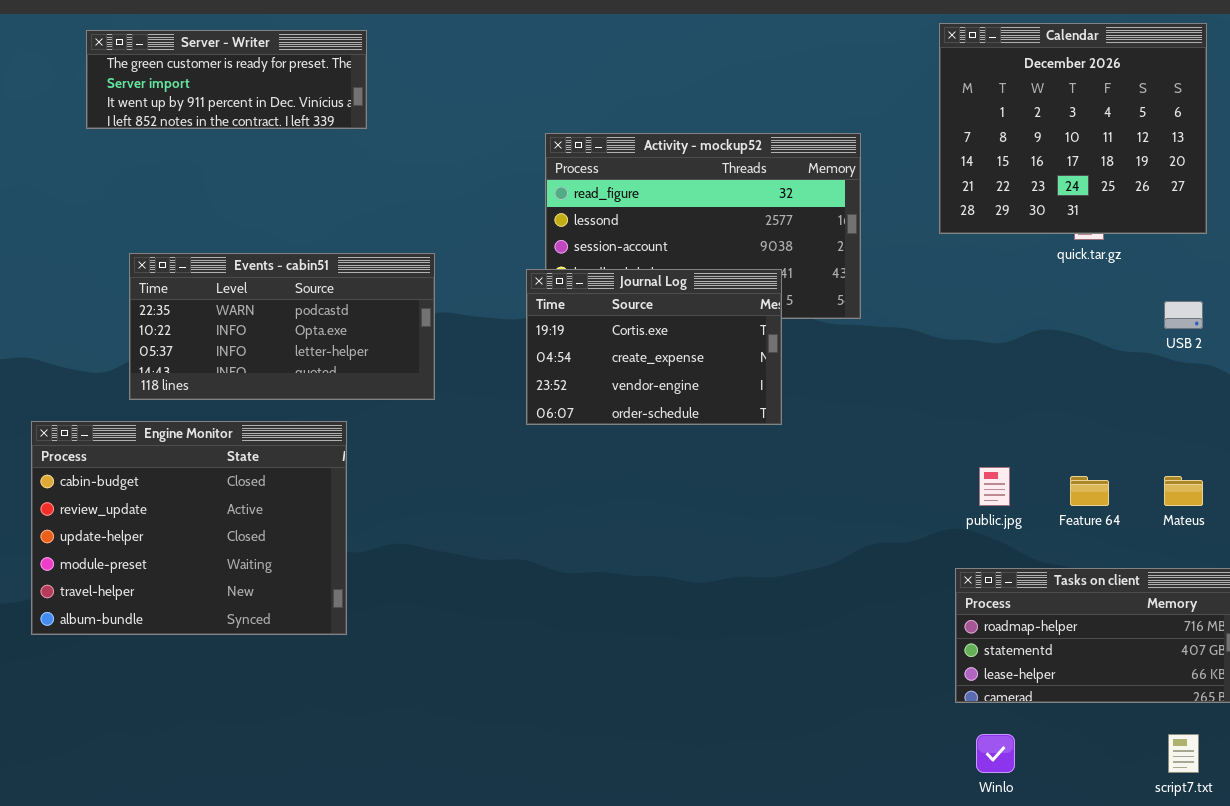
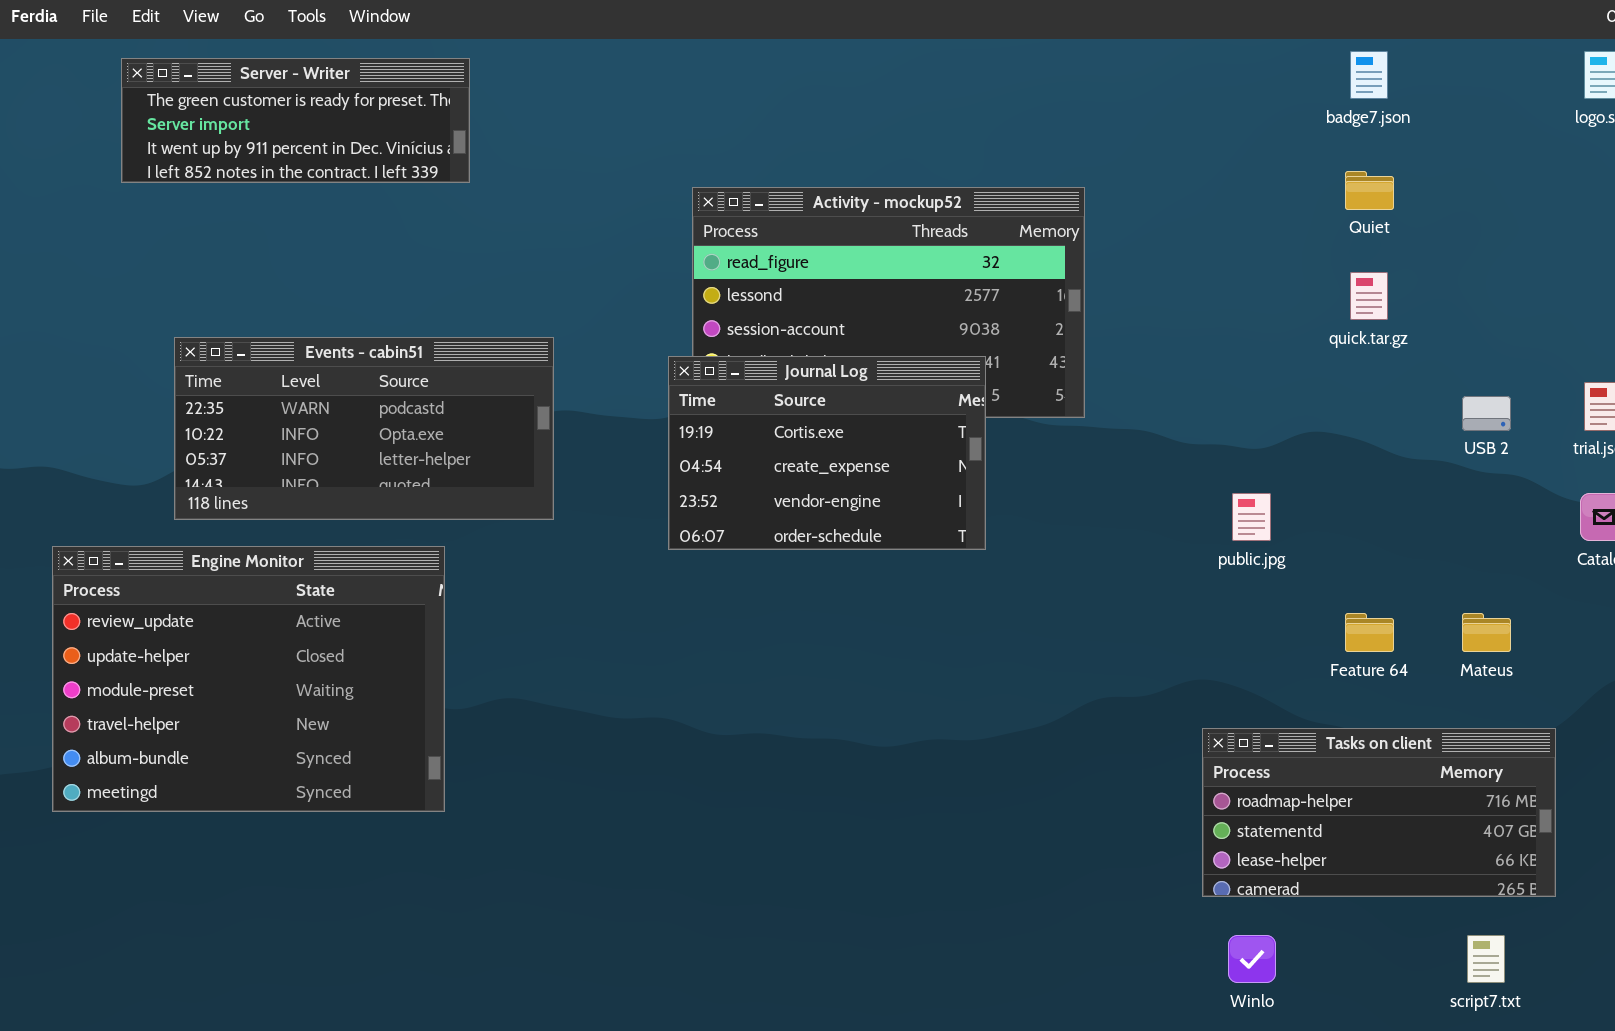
Calendar: [939,23,1207,234] -> none, closed
Engine Monitor: [31,421,347,635] -> [52,546,445,812], scrolled down 1 row
public.jpg: [979,467,1010,506] -> [1232,493,1271,541], moved

